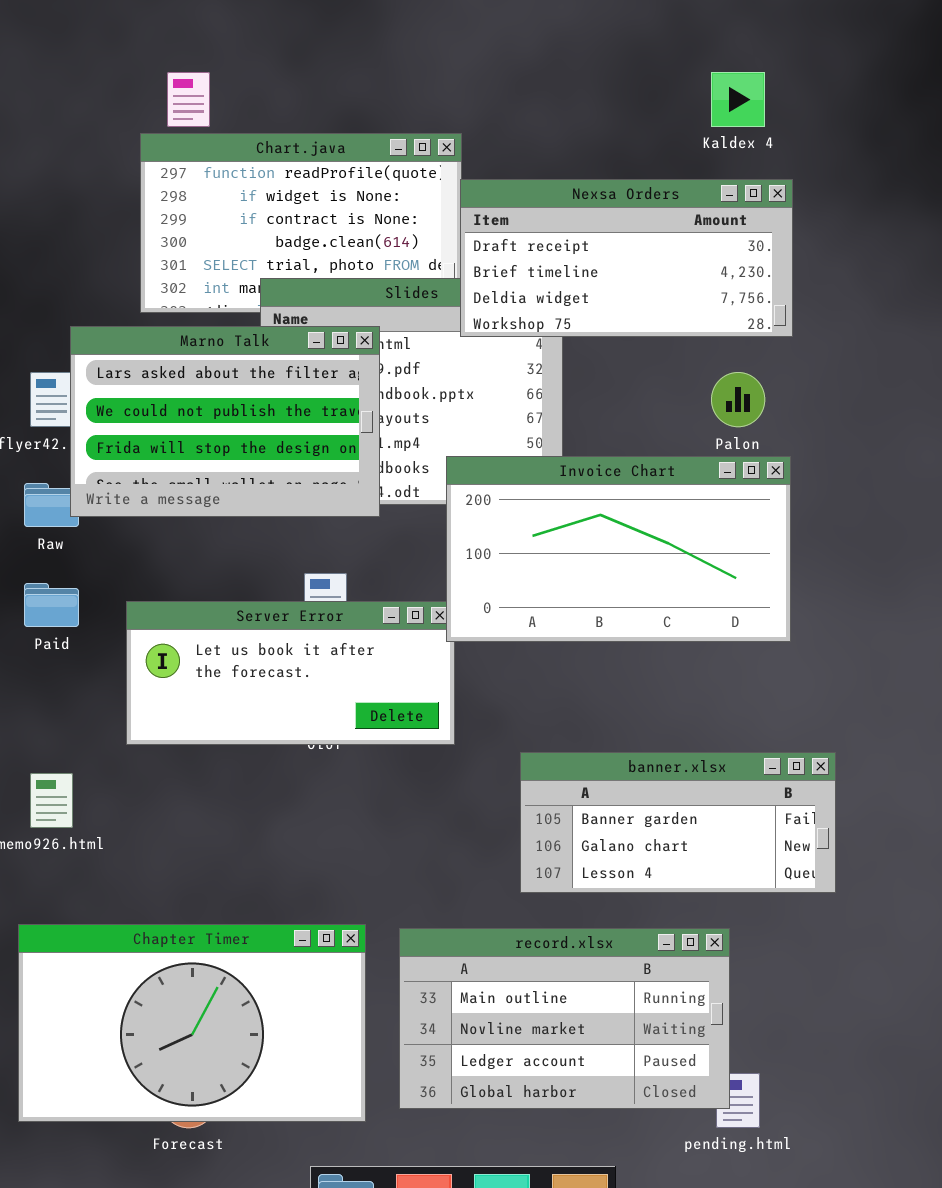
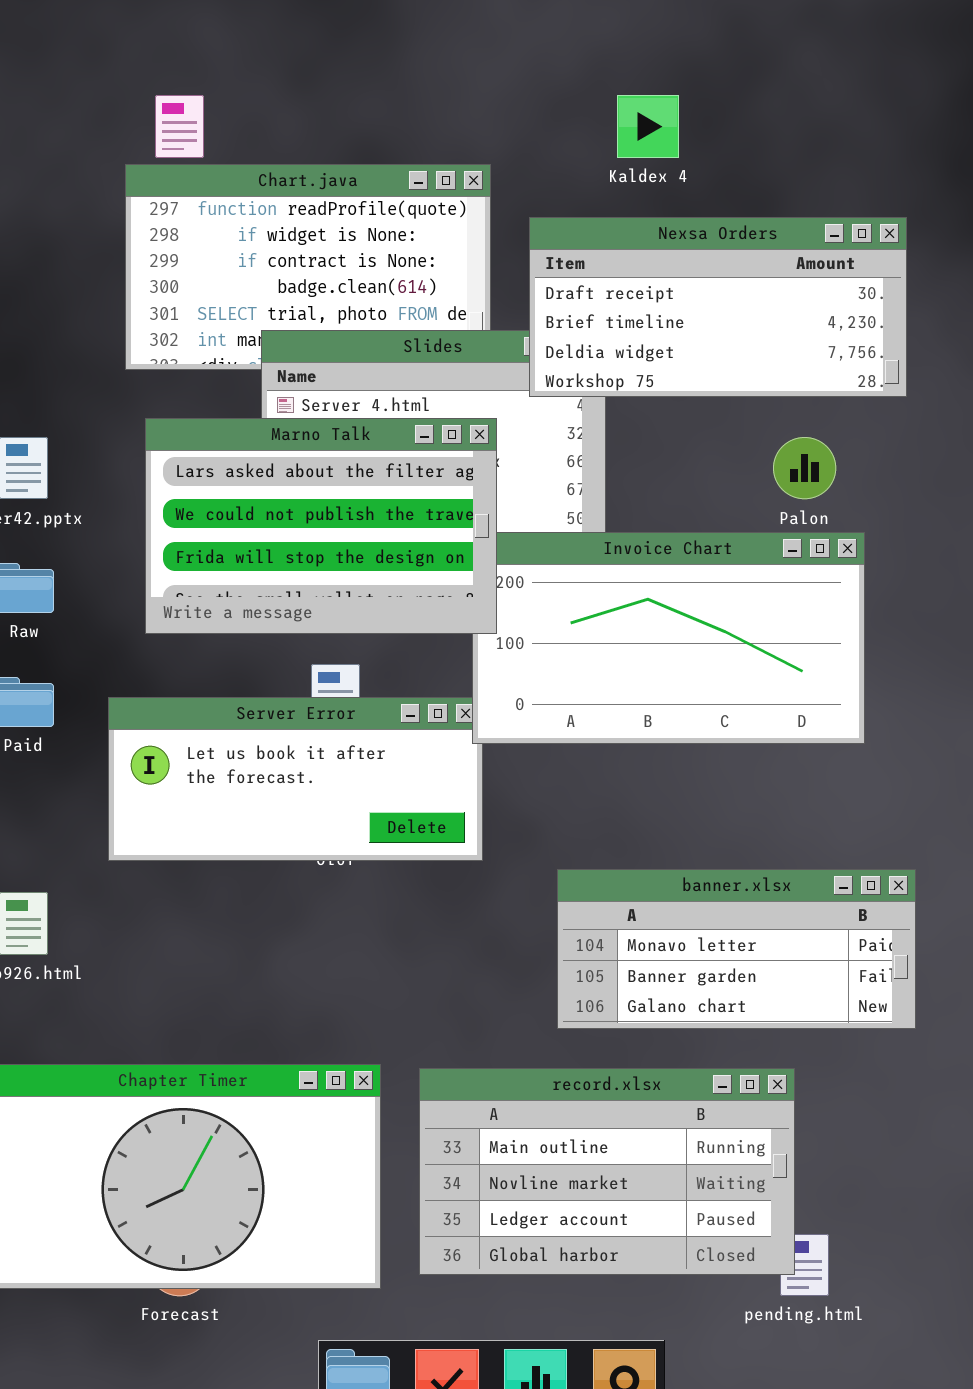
Kaldex 4: [711,72,765,127] -> [617,95,679,158], moved
Nexsa Orders: [460,179,793,337] -> [529,217,907,397], moved
Marno Talk: [70,326,380,517] -> [145,418,497,634], moved
banner.xlsx: [520,752,836,893] -> [557,869,916,1029], scrolled up 1 row

